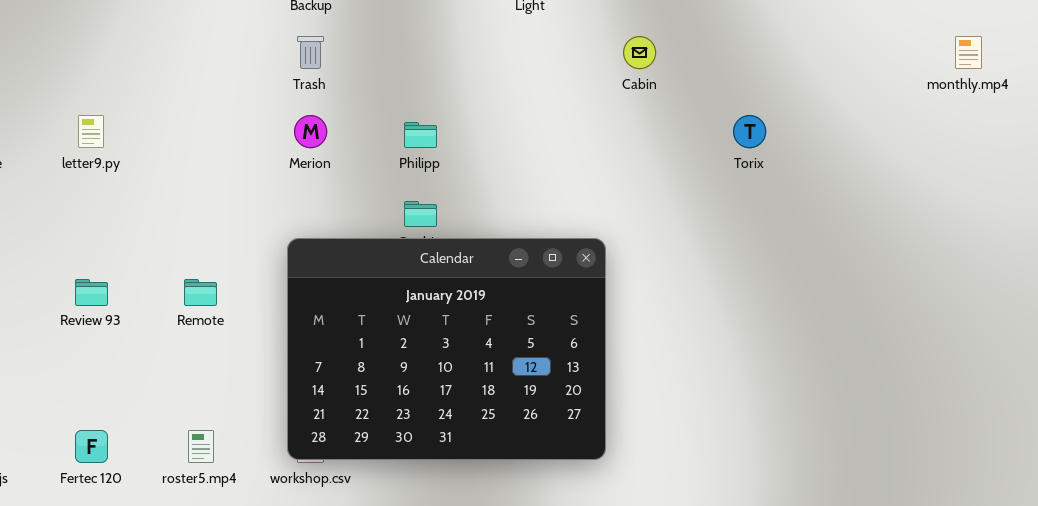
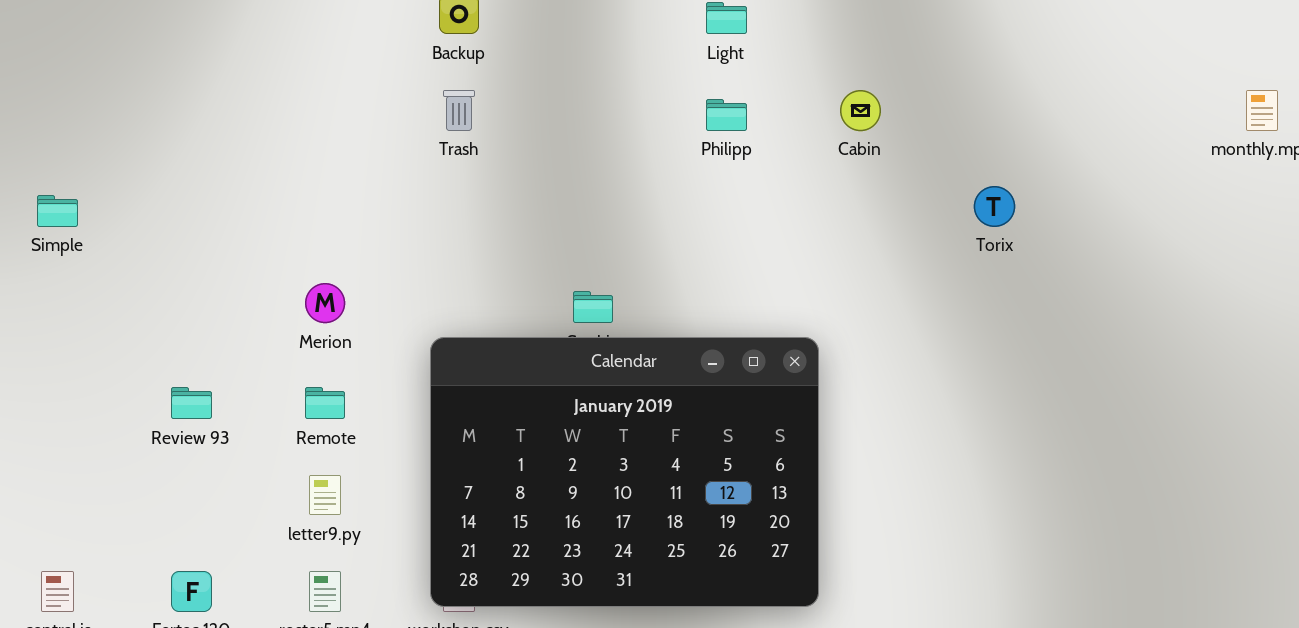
letter9.py: [78,115,104,148] -> [309,475,341,515], moved
Merion: [294,115,327,148] -> [305,283,345,323], moved
Philipp: [404,122,437,148] -> [706,99,747,131], moved

